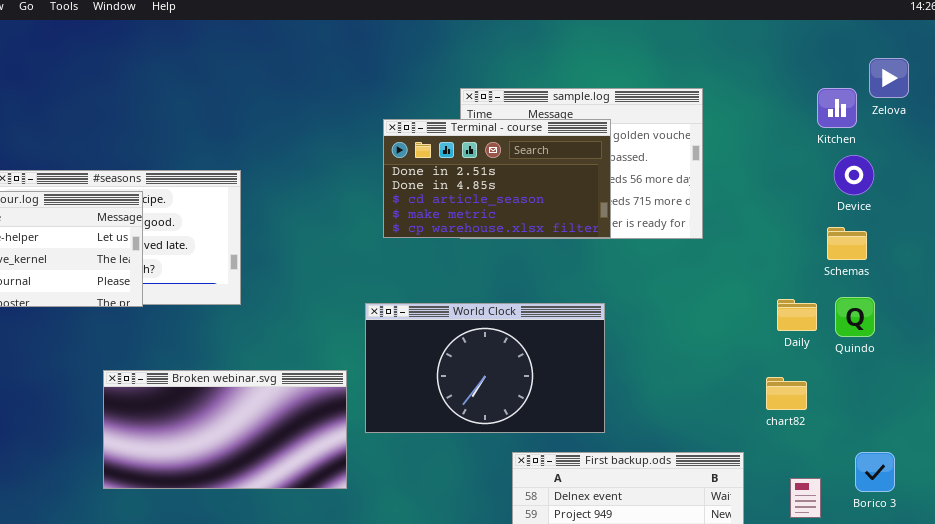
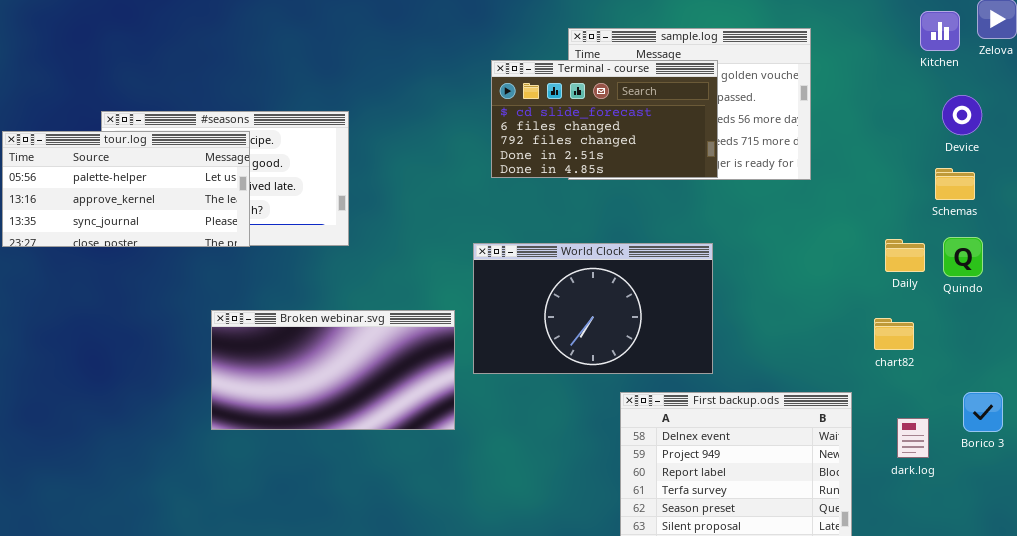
Kitchen: [817,88,857,128] -> [920,11,960,51], moved
Terminal - course: [383,119,611,238] -> [491,60,718,178], scrolled up 3 rows

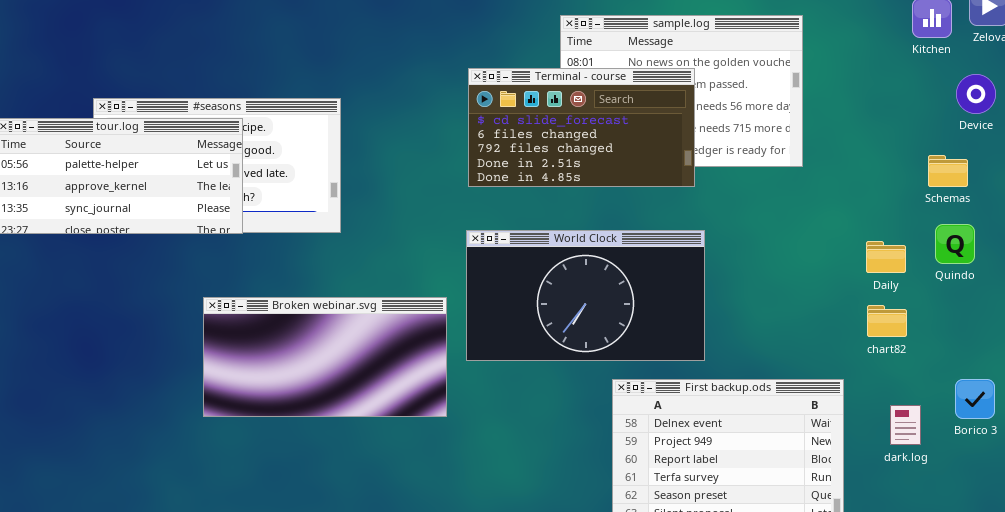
Terminal - course: [491,60,718,178] -> [468,68,695,187], moved
Device: [942,95,982,135] -> [956,74,996,114], moved
Daily: [885,239,925,272] -> [866,241,906,273], moved

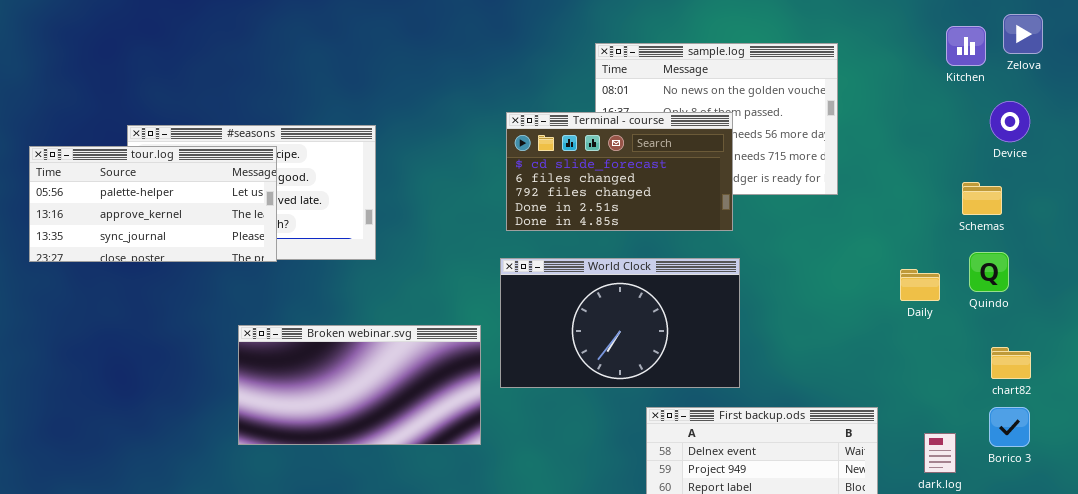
Terminal - course: [468,68,695,187] -> [506,112,733,231], moved
chart82: [867,305,907,337] -> [991,347,1031,379], moved

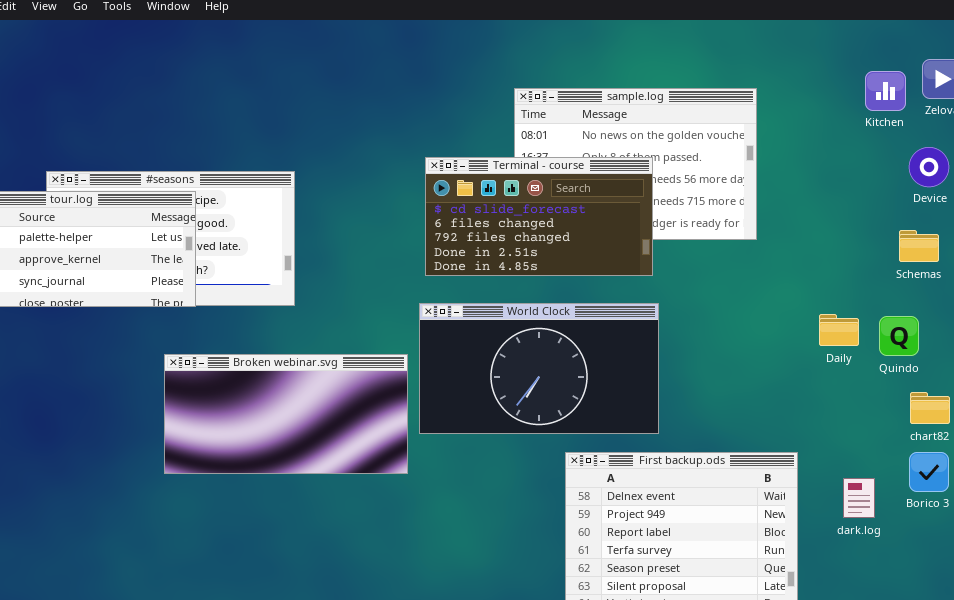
Schemas: [962,182,1002,215] -> [899,230,939,262], moved
Quindo: [969,252,1009,292] -> [879,316,919,356], moved
Broken webinar.svg: [238,325,481,445] -> [164,354,408,474], moved

